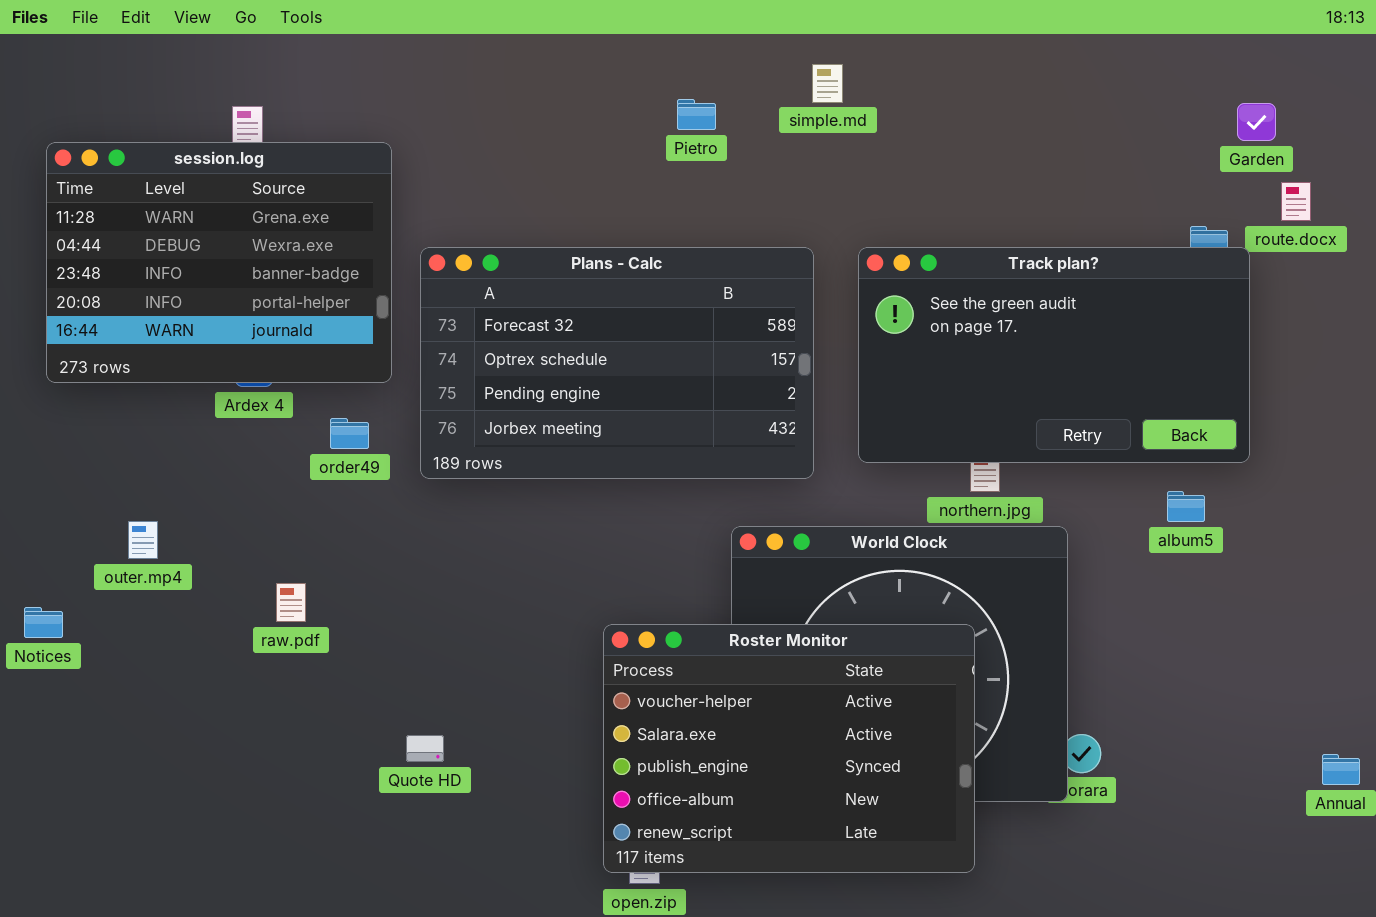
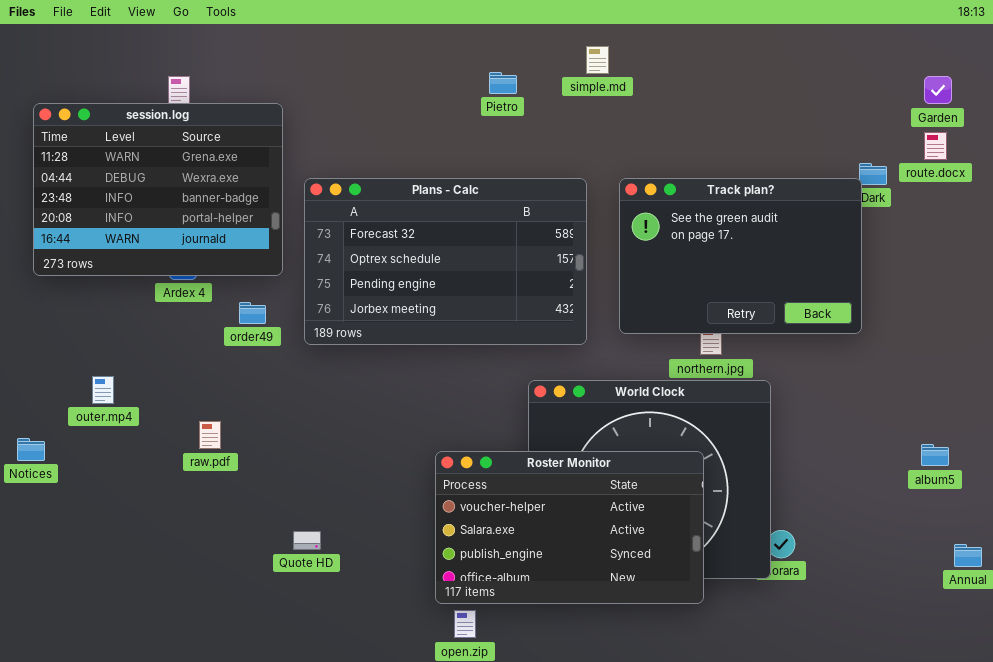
Garden: [1237,103,1276,141] -> [924,76,952,104], moved
Track plan?: [858,247,1250,463] -> [619,178,862,334], resized
album5: [1167,491,1205,522] -> [921,444,949,466], moved
Roster Monitor: [603,624,975,873] -> [435,451,704,604], resized

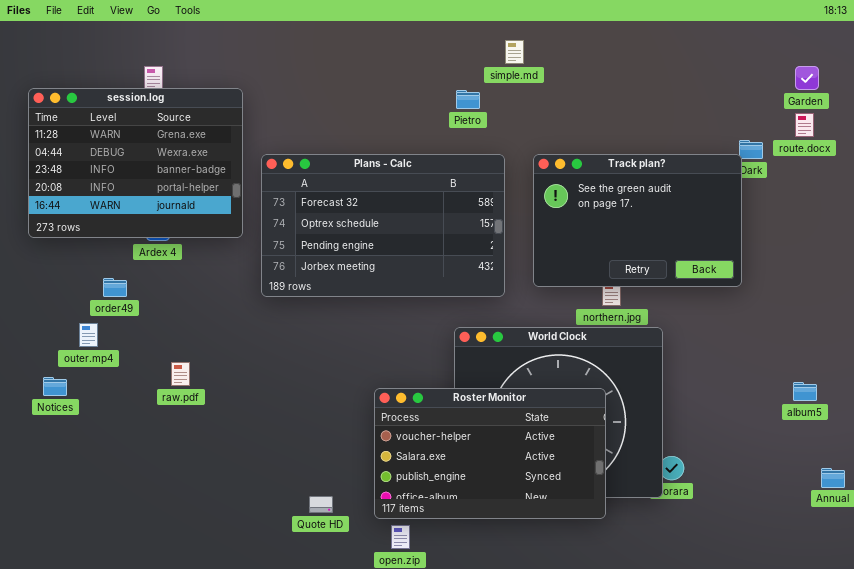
Pietro: [489,72,517,94] -> [456,90,480,109], moved
order49: [239,302,266,324] -> [103,278,127,297], moved
Notices: [17,438,45,461] -> [43,377,67,396], moved
Quote HD: [293,531,321,550] -> [309,496,333,513], moved

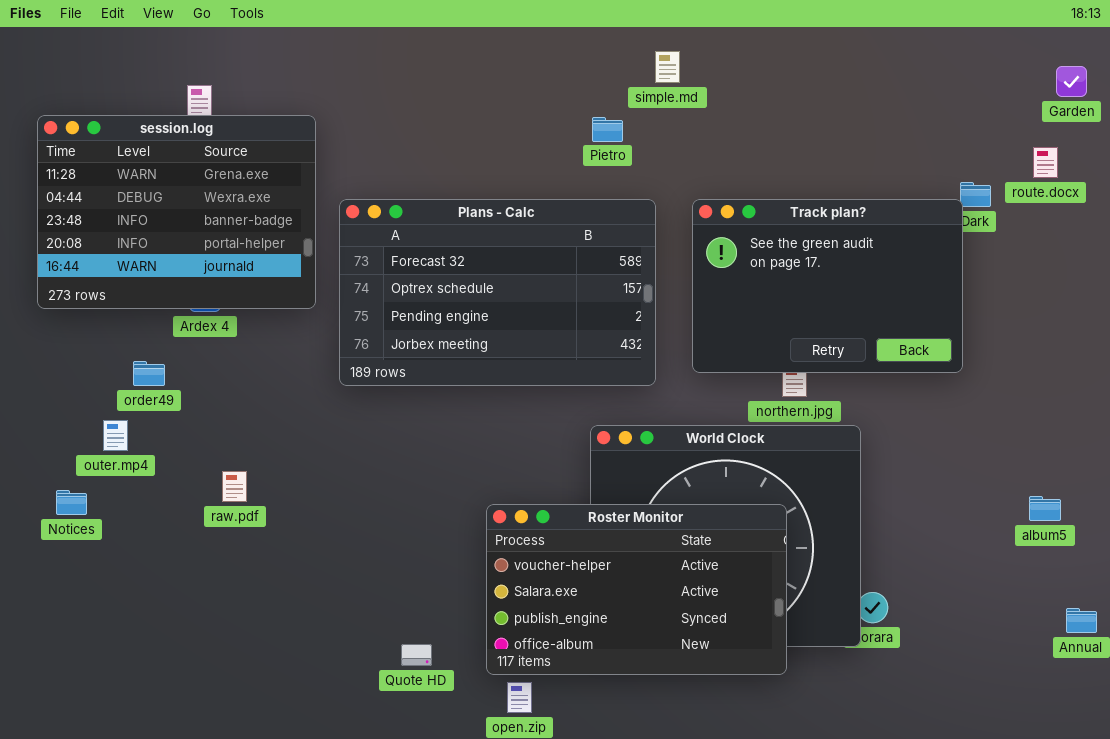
Garden: [795,66,819,90] -> [1056,66,1087,97], moved

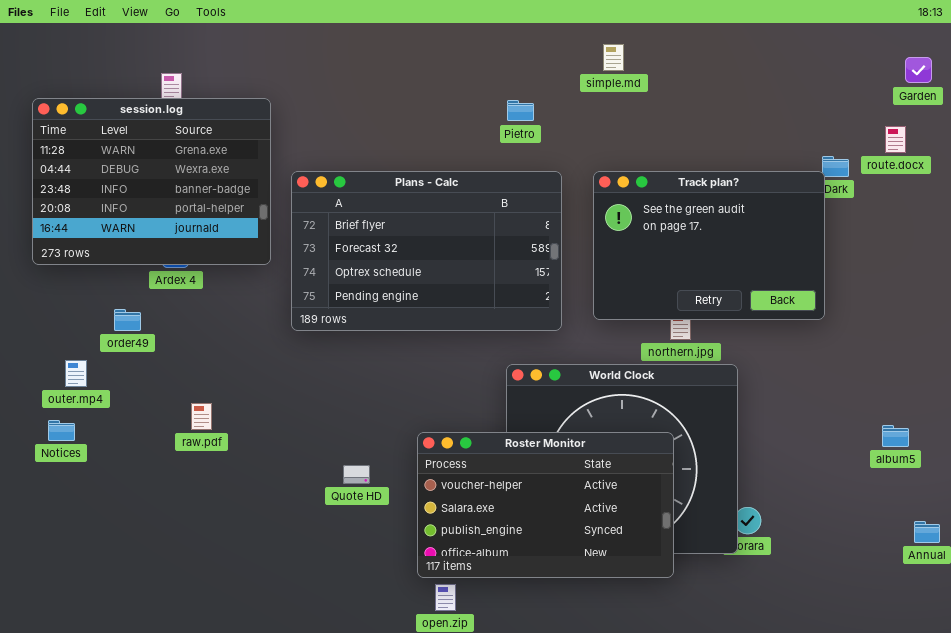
simple.md: [655,51,680,83] -> [603,44,624,71], moved
Plans - Calc: [339,199,656,386] -> [291,171,562,331], scrolled up 1 row
outer.mp4: [103,420,128,451] -> [65,360,87,387], moved
Quote HD: [401,644,432,666] -> [343,465,370,484], moved

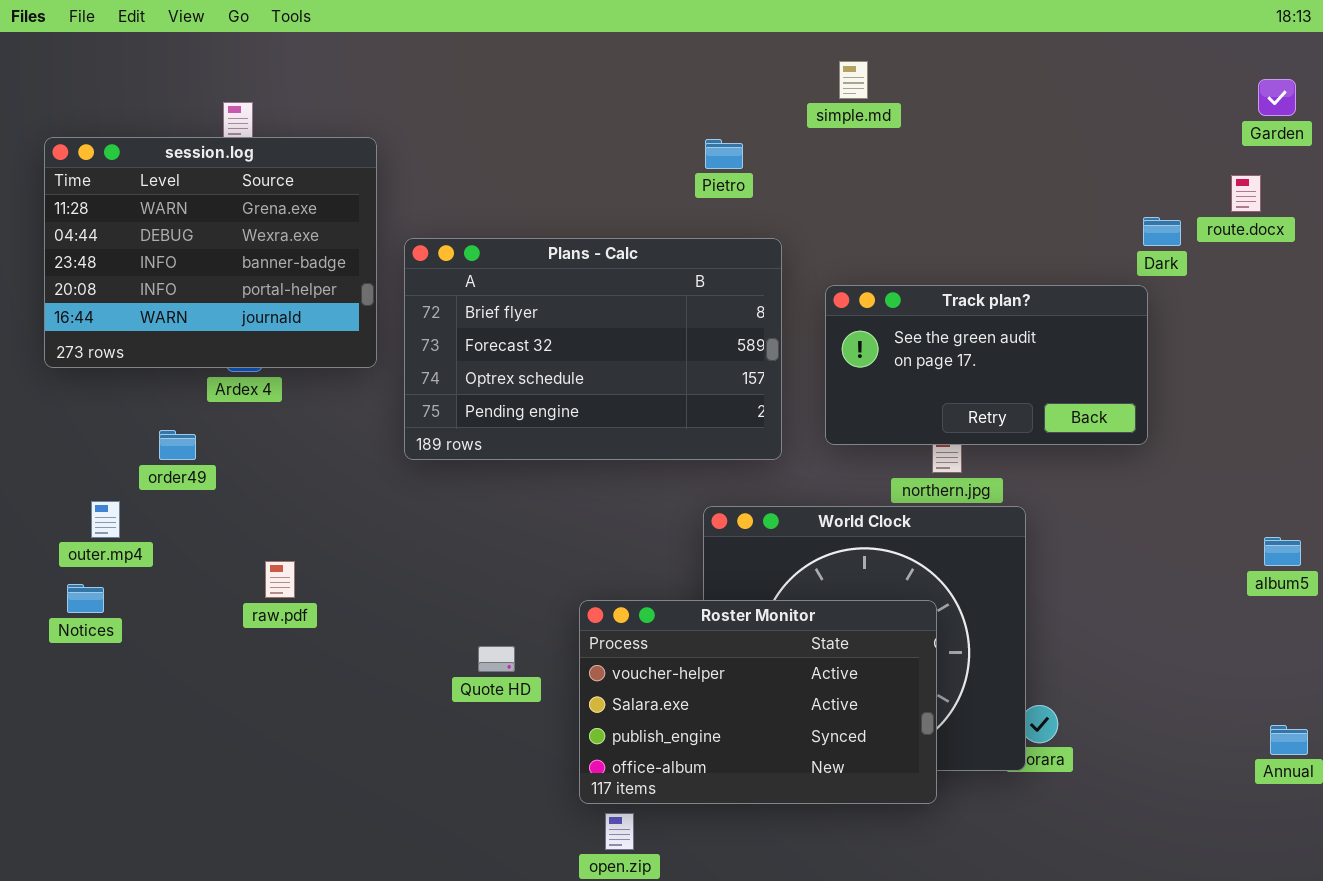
Track plan?: [593,171,825,320] -> [825,285,1148,445], resized
album5: [882,425,909,447] -> [1264,537,1301,566], moved

